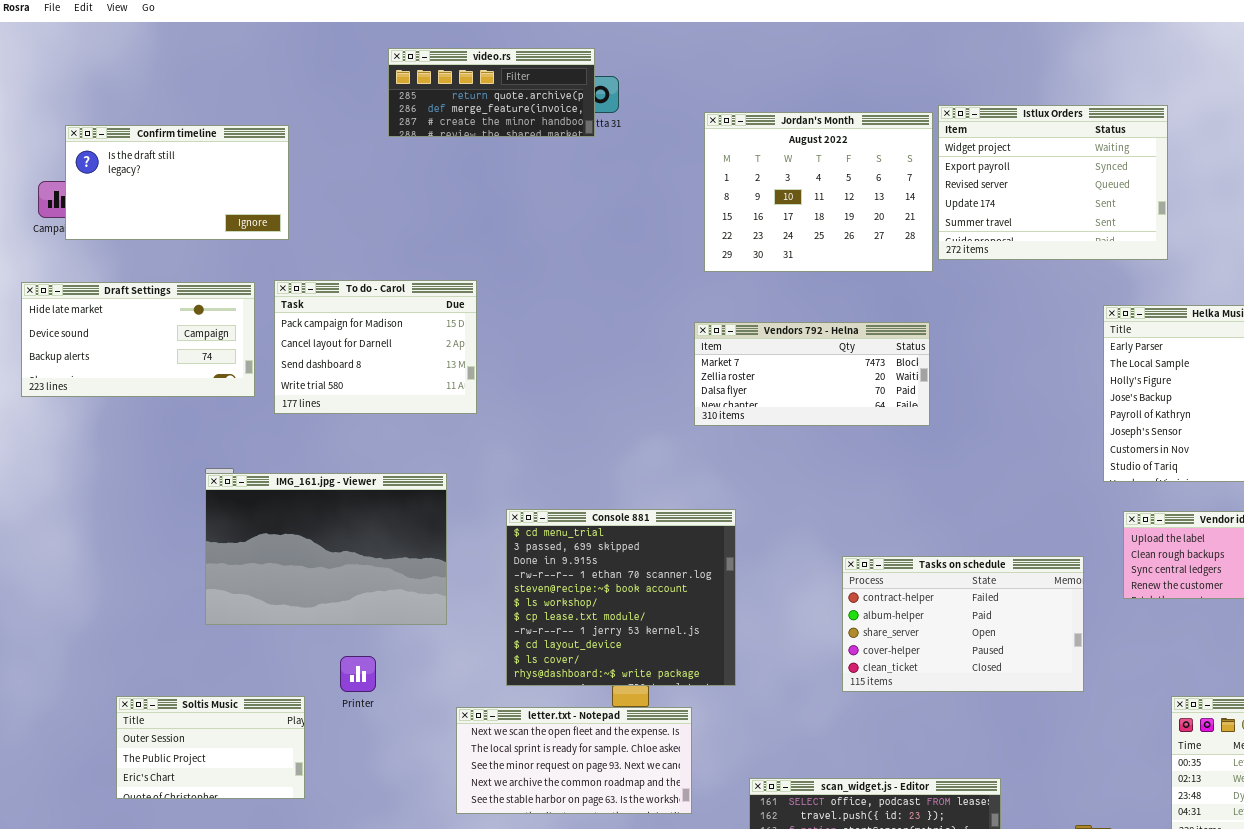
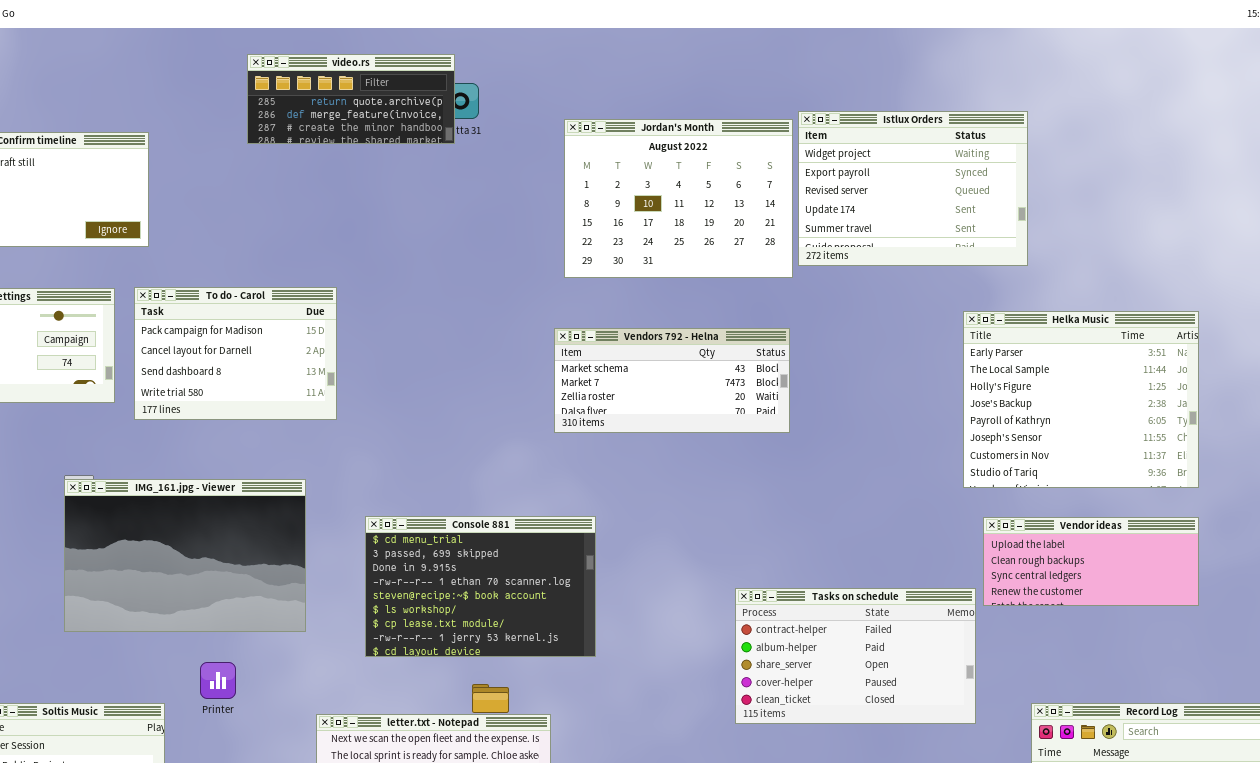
Vendors 792 - Helna: [694,322,930,426] -> [554,328,790,433], scrolled up 1 row
Console 881: [506,509,736,686] -> [365,516,596,657], resized
Tasks on schedule: [842,556,1084,692] -> [735,588,976,724], moved

